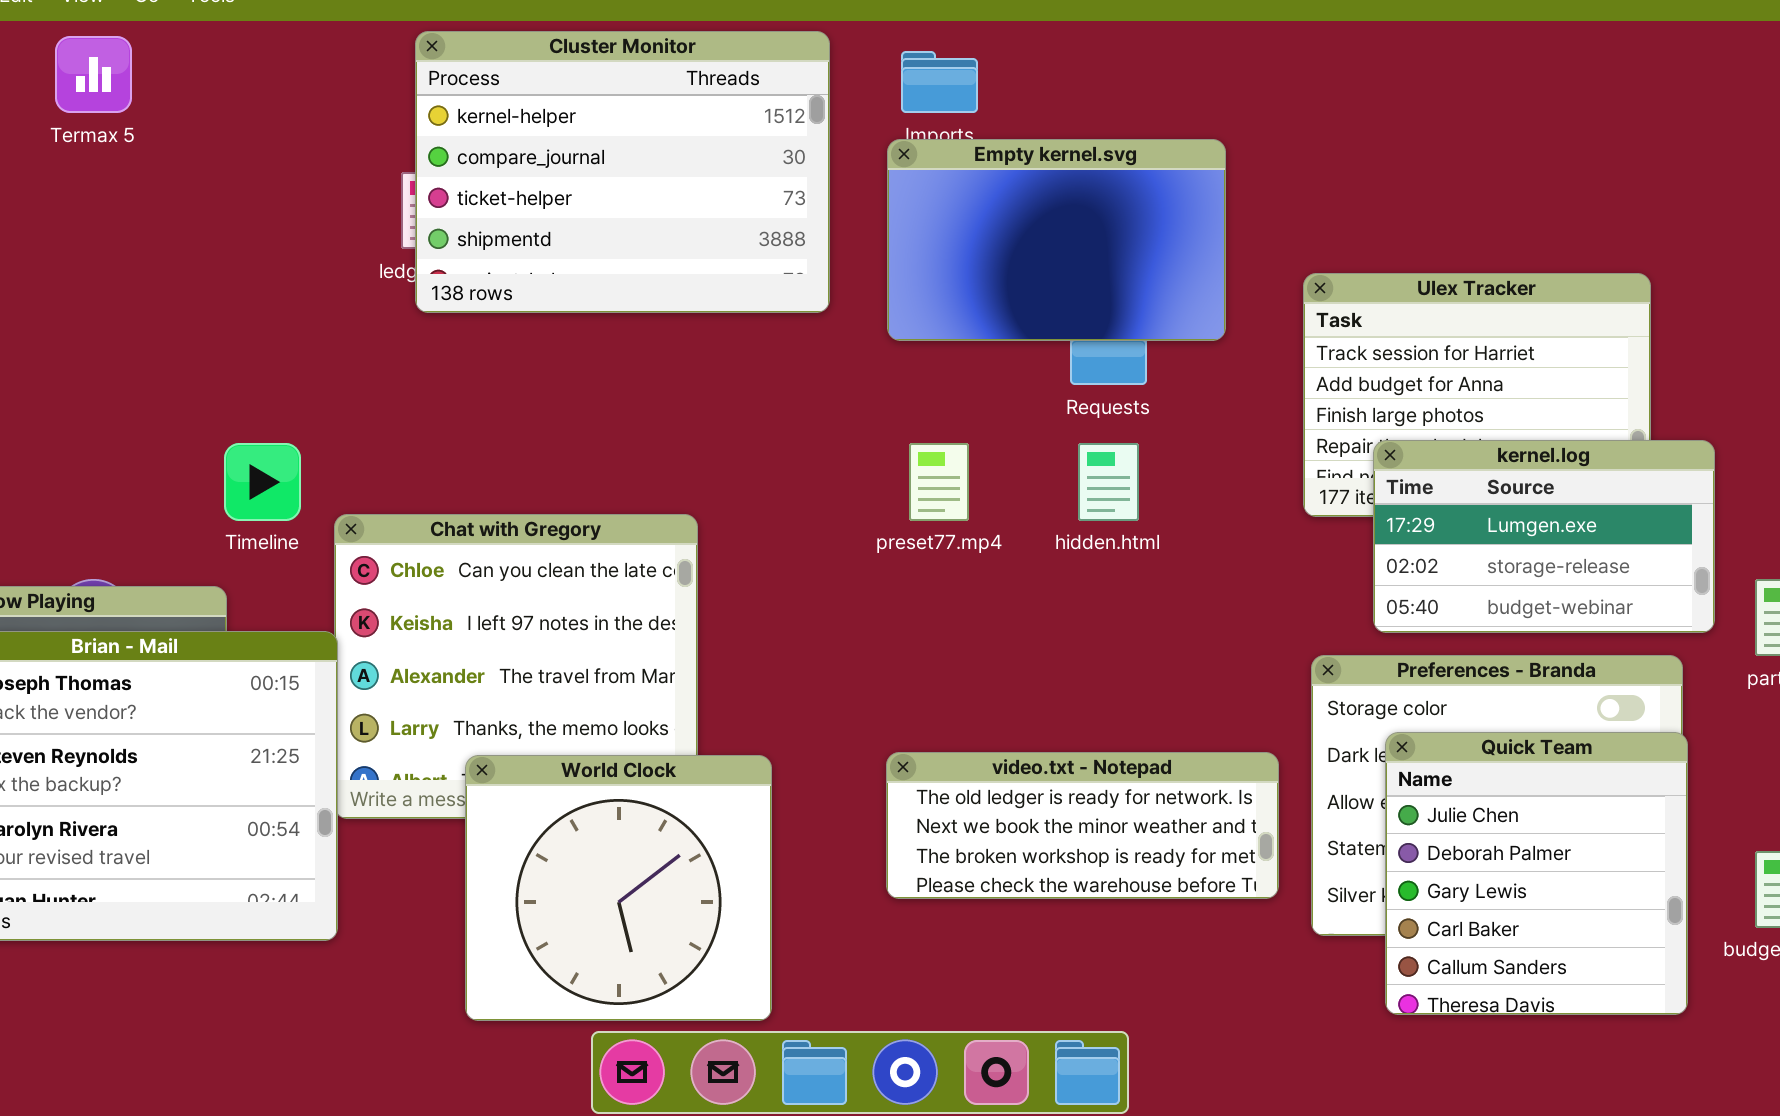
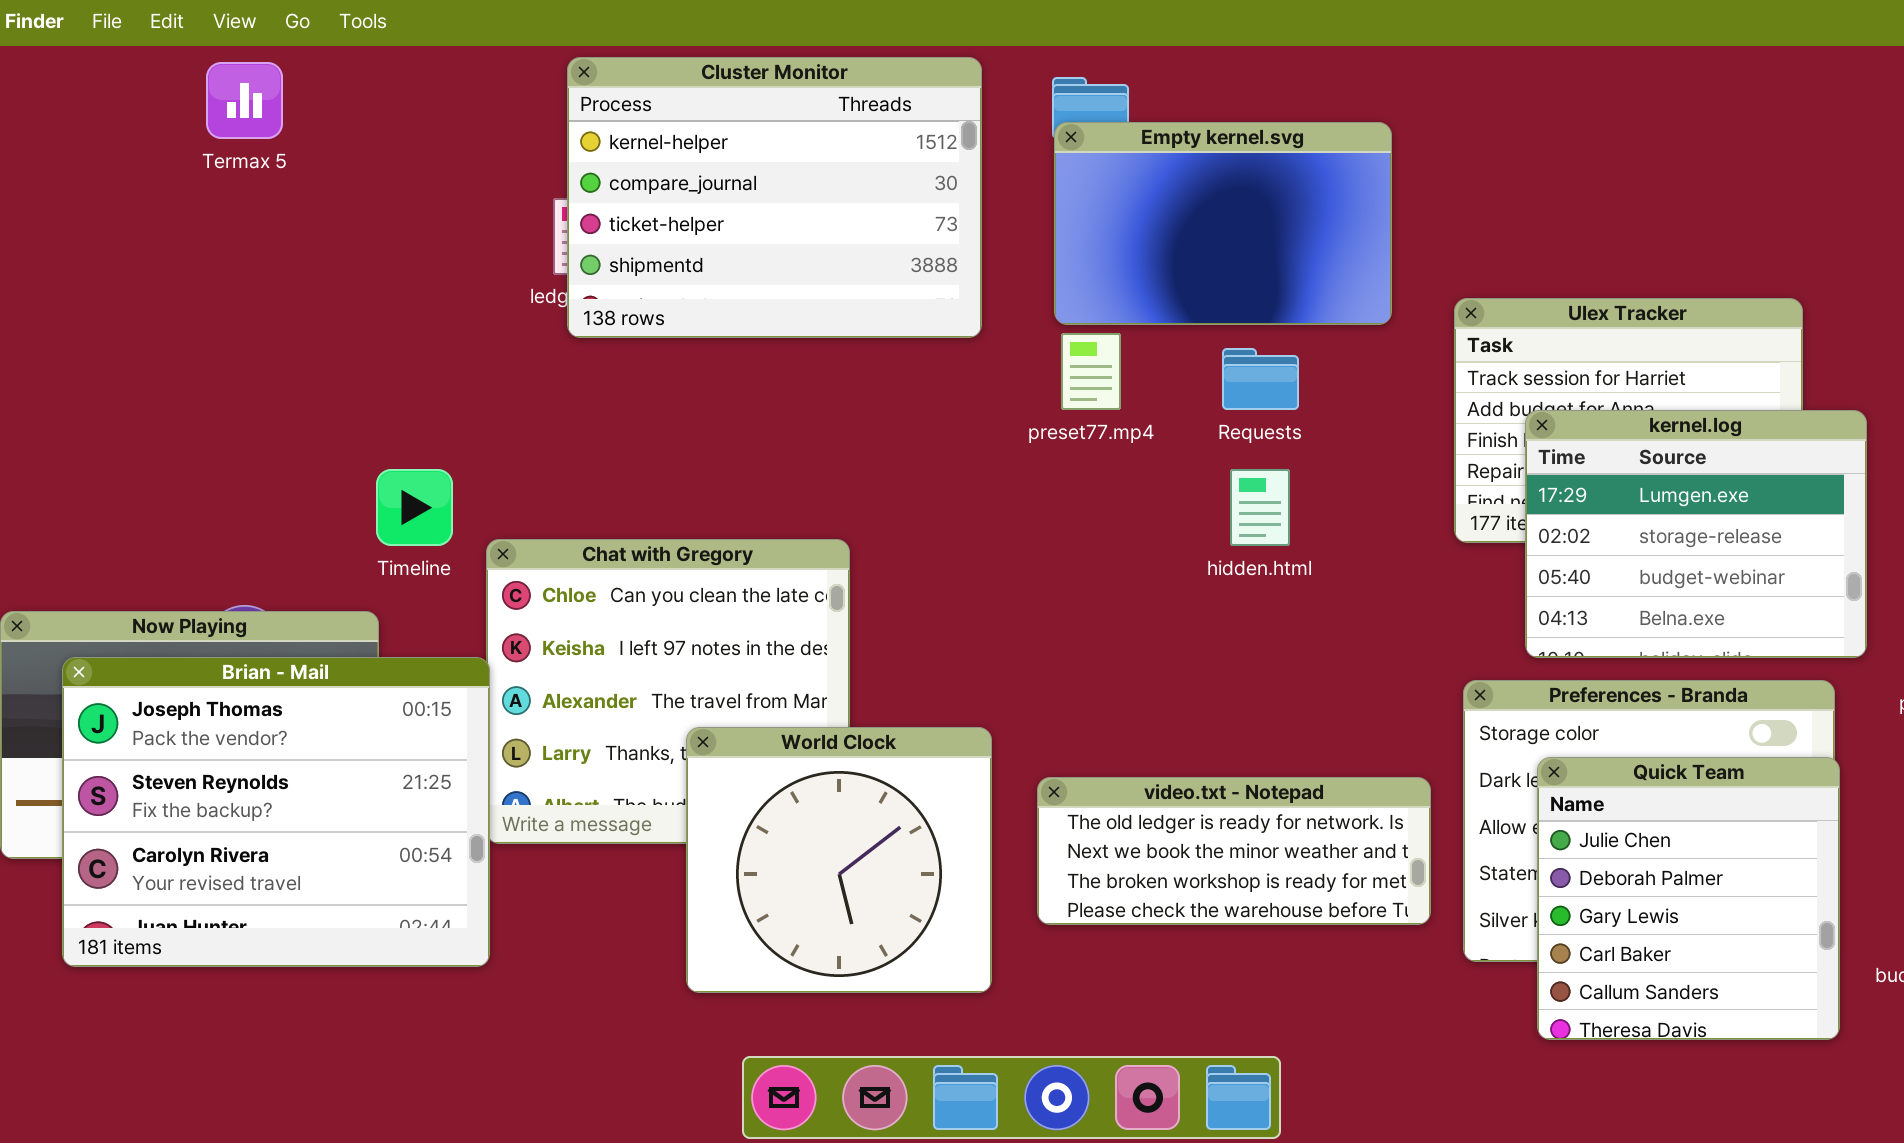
Empty kernel.svg: [887,139,1226,341] -> [1054,122,1392,325], moved
kernel.log: [1373,440,1715,633] -> [1525,410,1867,658], resized
preset77.mp4: [909,443,969,521] -> [1061,333,1121,410], moved
World Clock: [465,755,772,1021] -> [686,727,992,993], moved

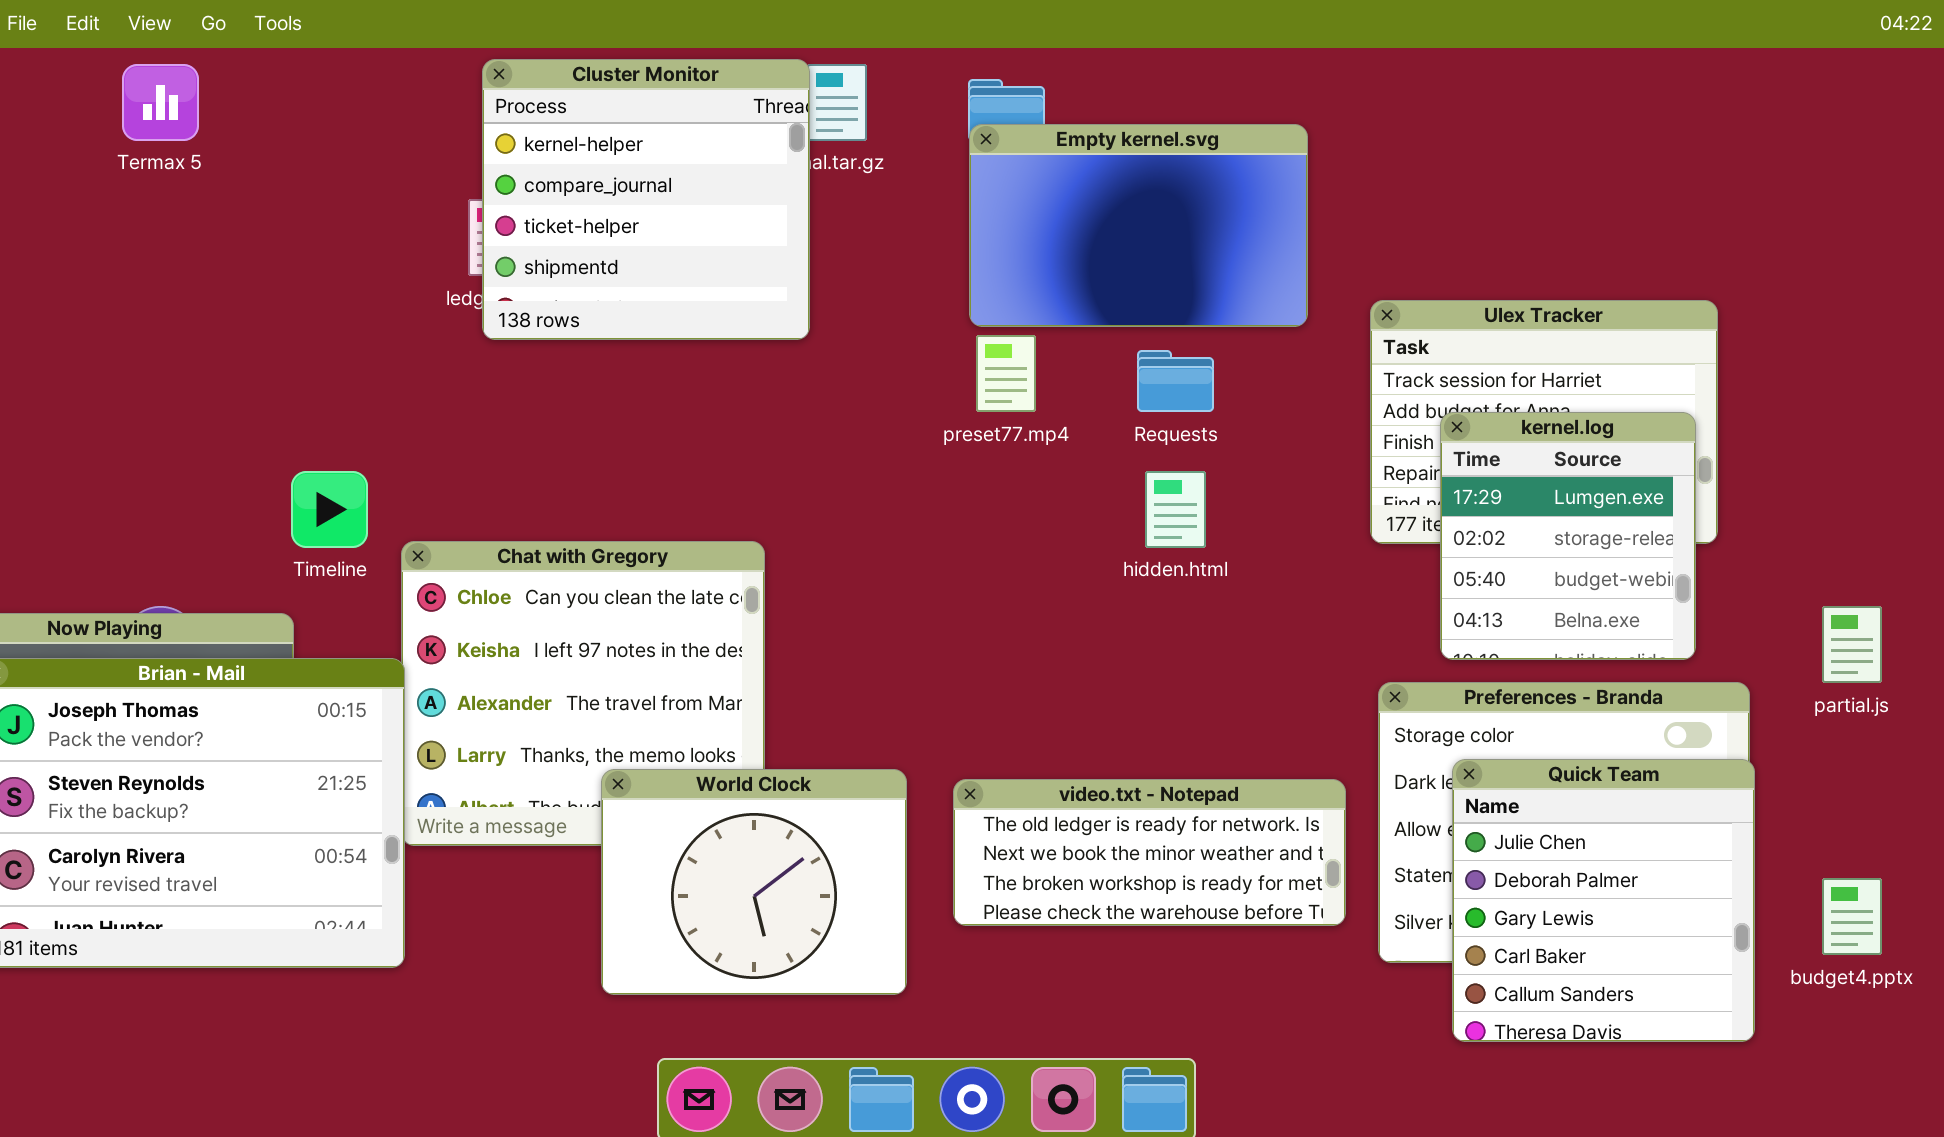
Cluster Monitor: [567,57,982,338] -> [482,59,810,340], resized
kernel.log: [1525,410,1867,658] -> [1440,412,1696,660], resized
World Clock: [686,727,992,993] -> [601,769,907,995], resized

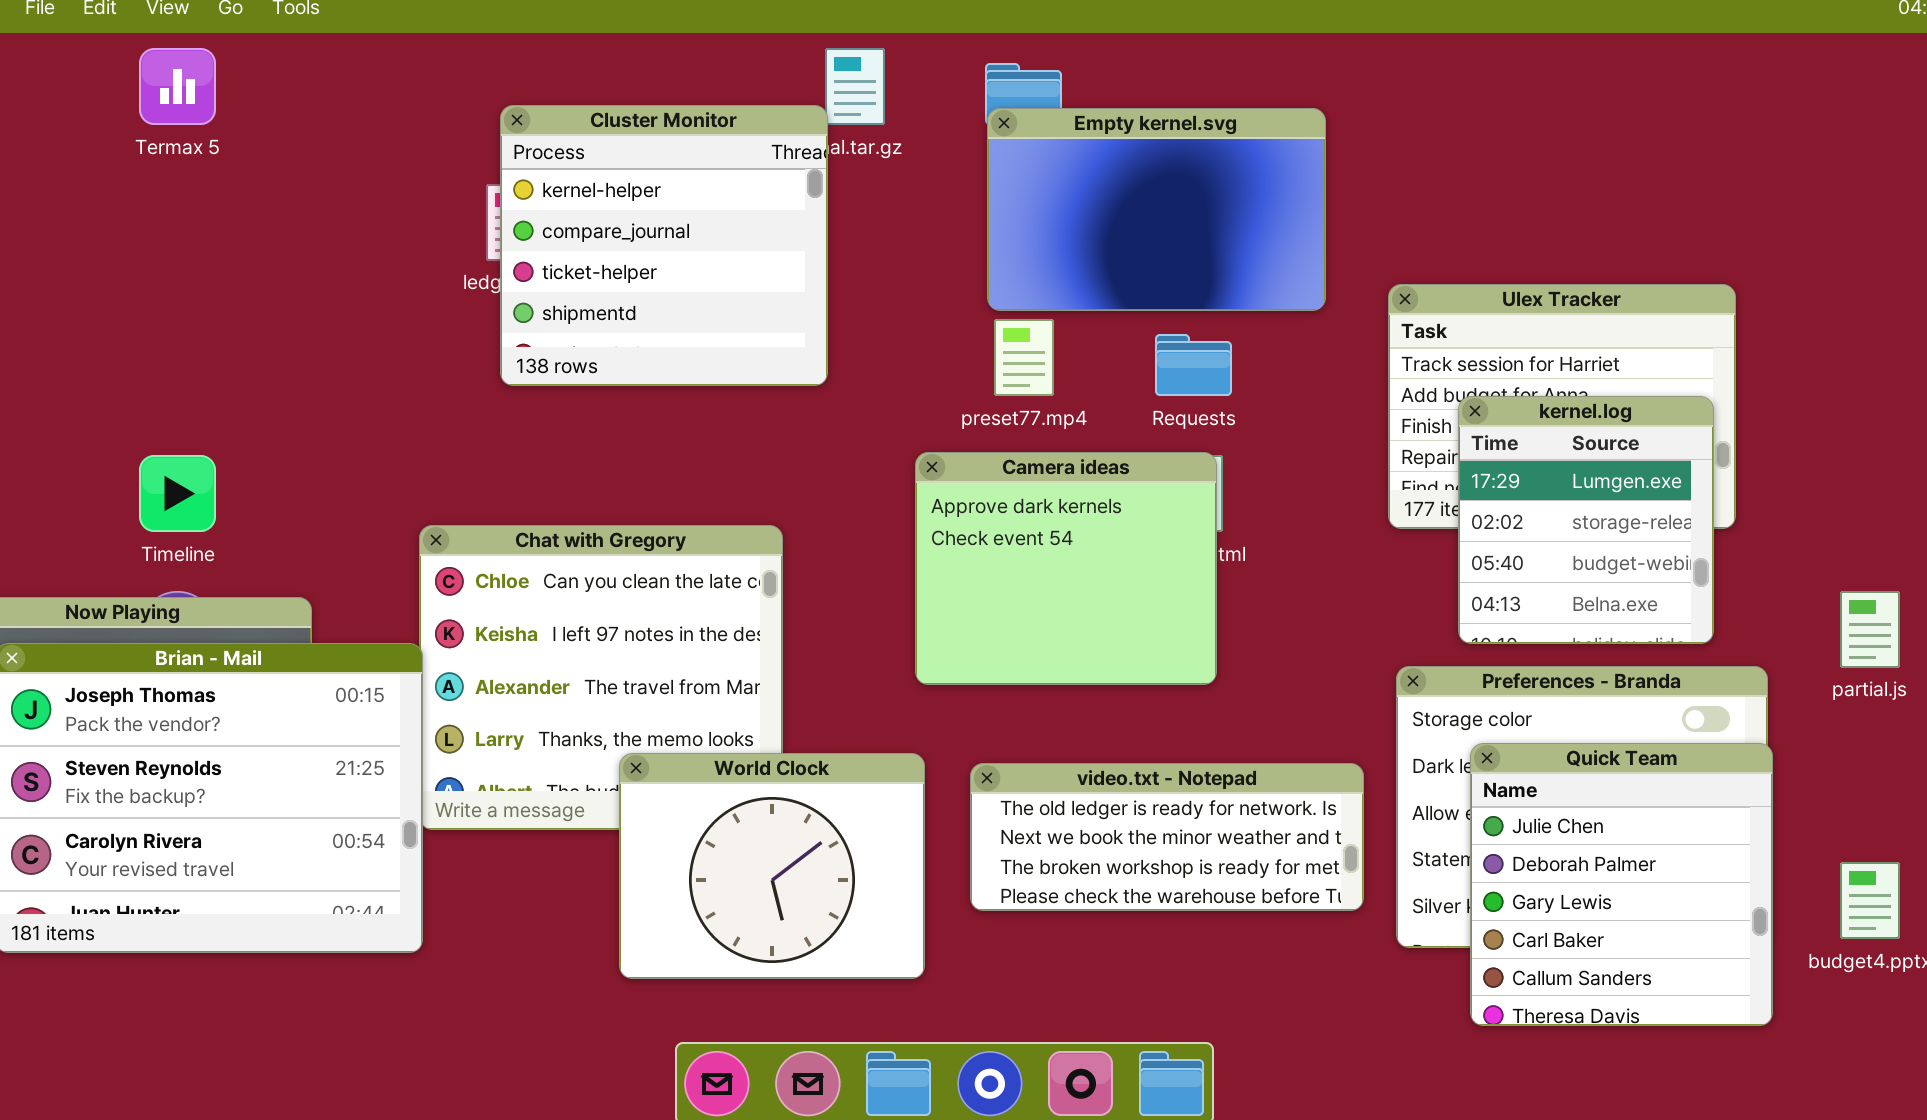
Cluster Monitor: [482,59,810,340] -> [500,105,828,386], moved
Camera ideas: none -> [915,452,1217,685], opened
Timeline: [291,471,368,548] -> [139,455,216,532], moved

